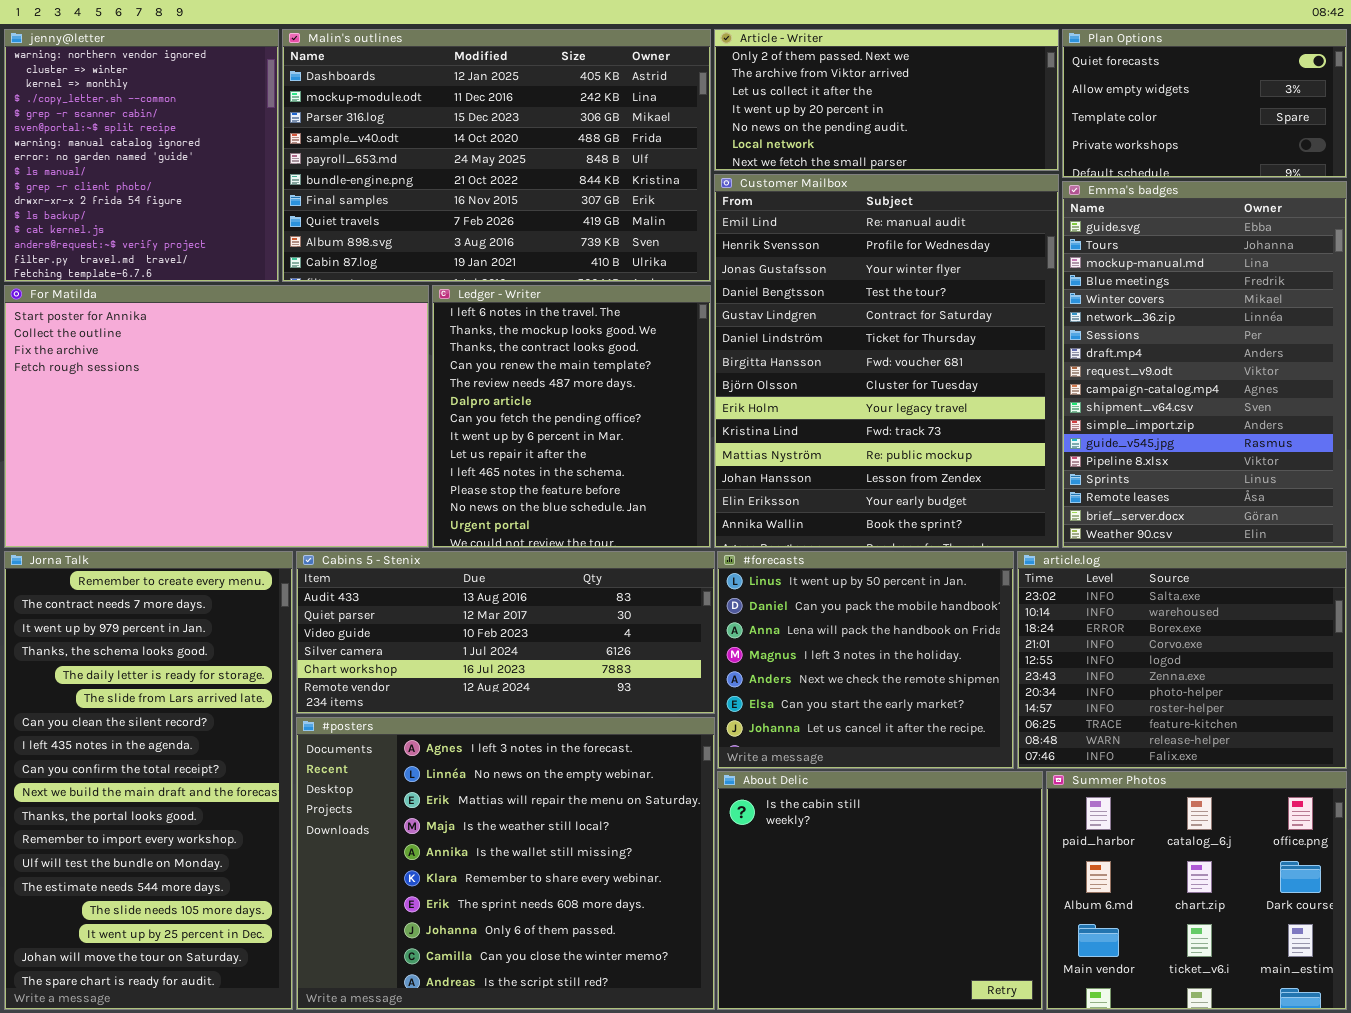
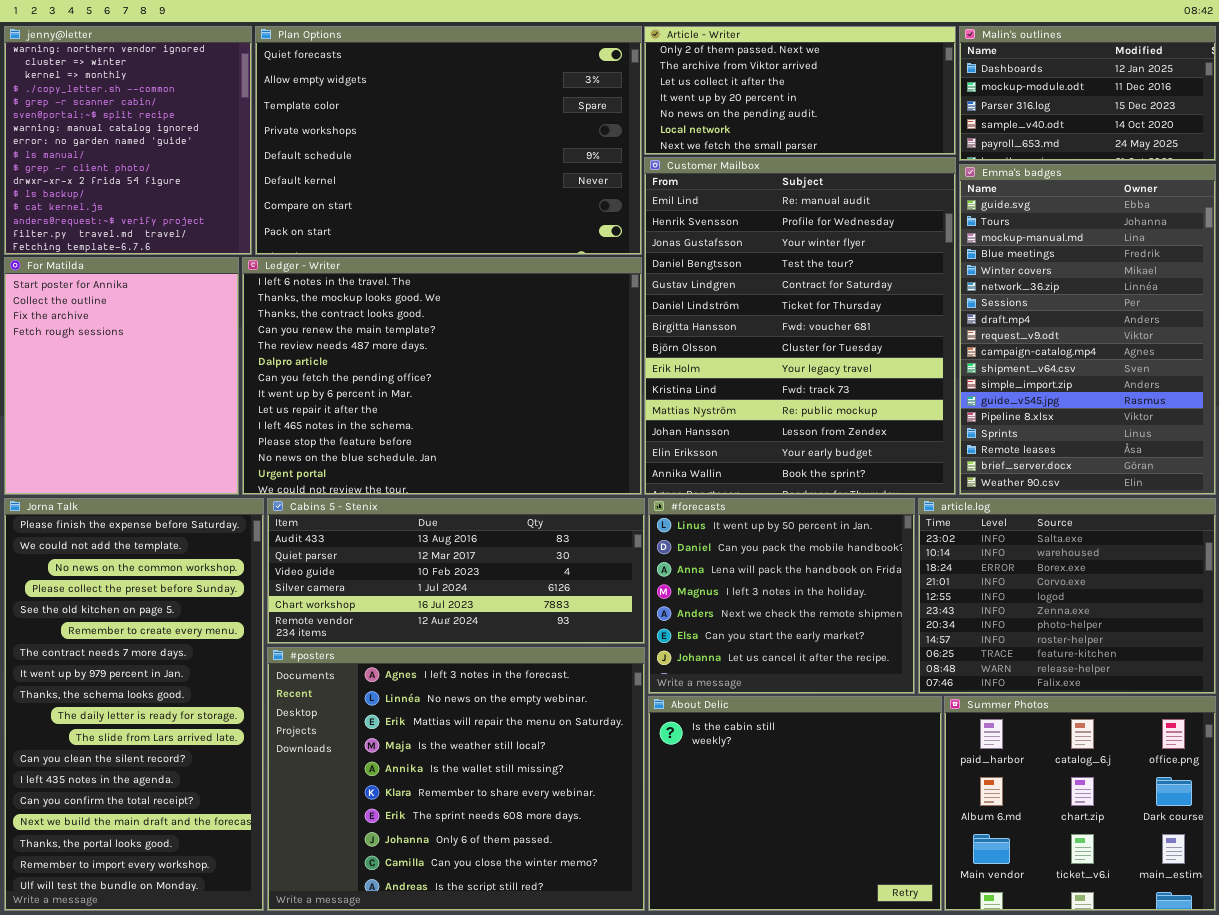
Malin's outlines: [282,29,711,282] -> [959,26,1216,161], moved, resized
Plan Options: [1062,29,1347,178] -> [255,26,642,255], moved, resized
For Matilda: [4,285,429,548] -> [4,257,239,495], resized
Ledger - Writer: [432,285,711,548] -> [242,257,642,495], resized
Jorna Talk: [4,551,293,1010] -> [4,498,264,911], scrolled up 5 rows

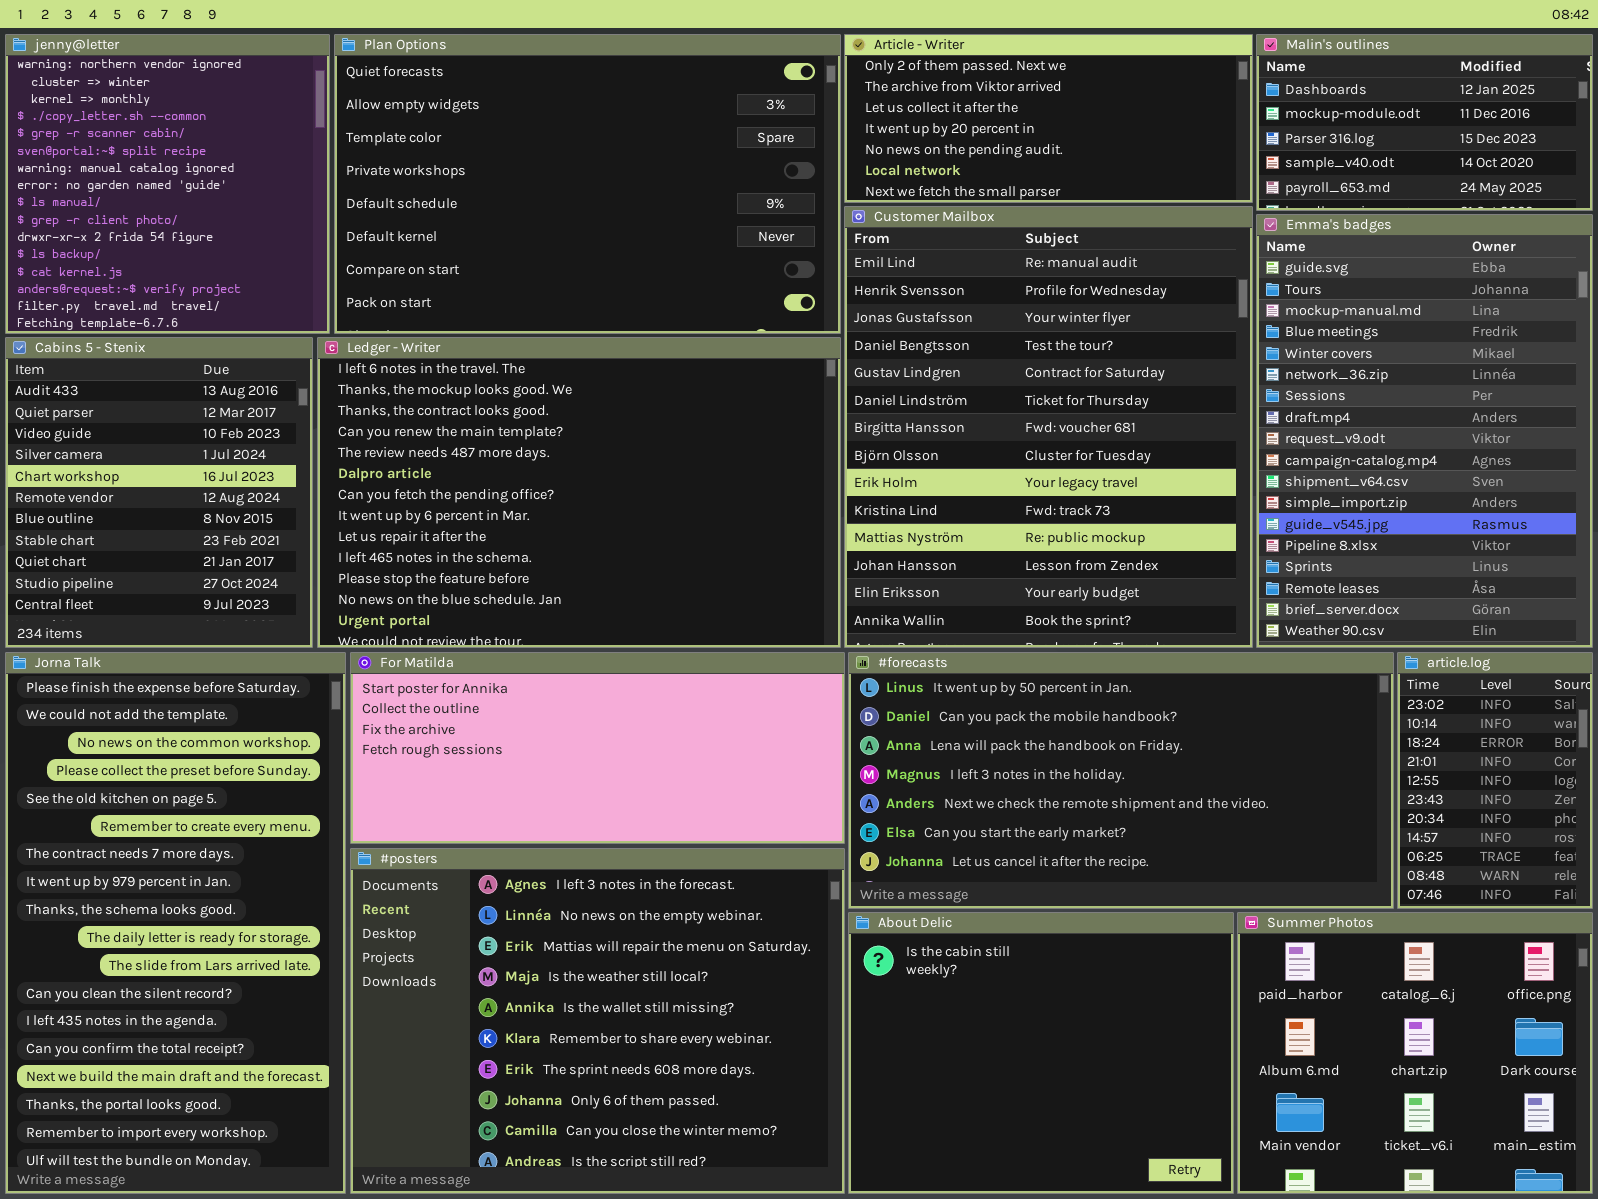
For Matilda: [4,257,239,495] -> [350,652,845,844], moved, resized
Cabins 5 - Stenix: [267,498,645,644] -> [5,337,313,648], moved, resized
#forecasts: [648,498,915,694] -> [848,652,1394,909], resized
article.log: [918,498,1216,694] -> [1397,652,1593,909], resized

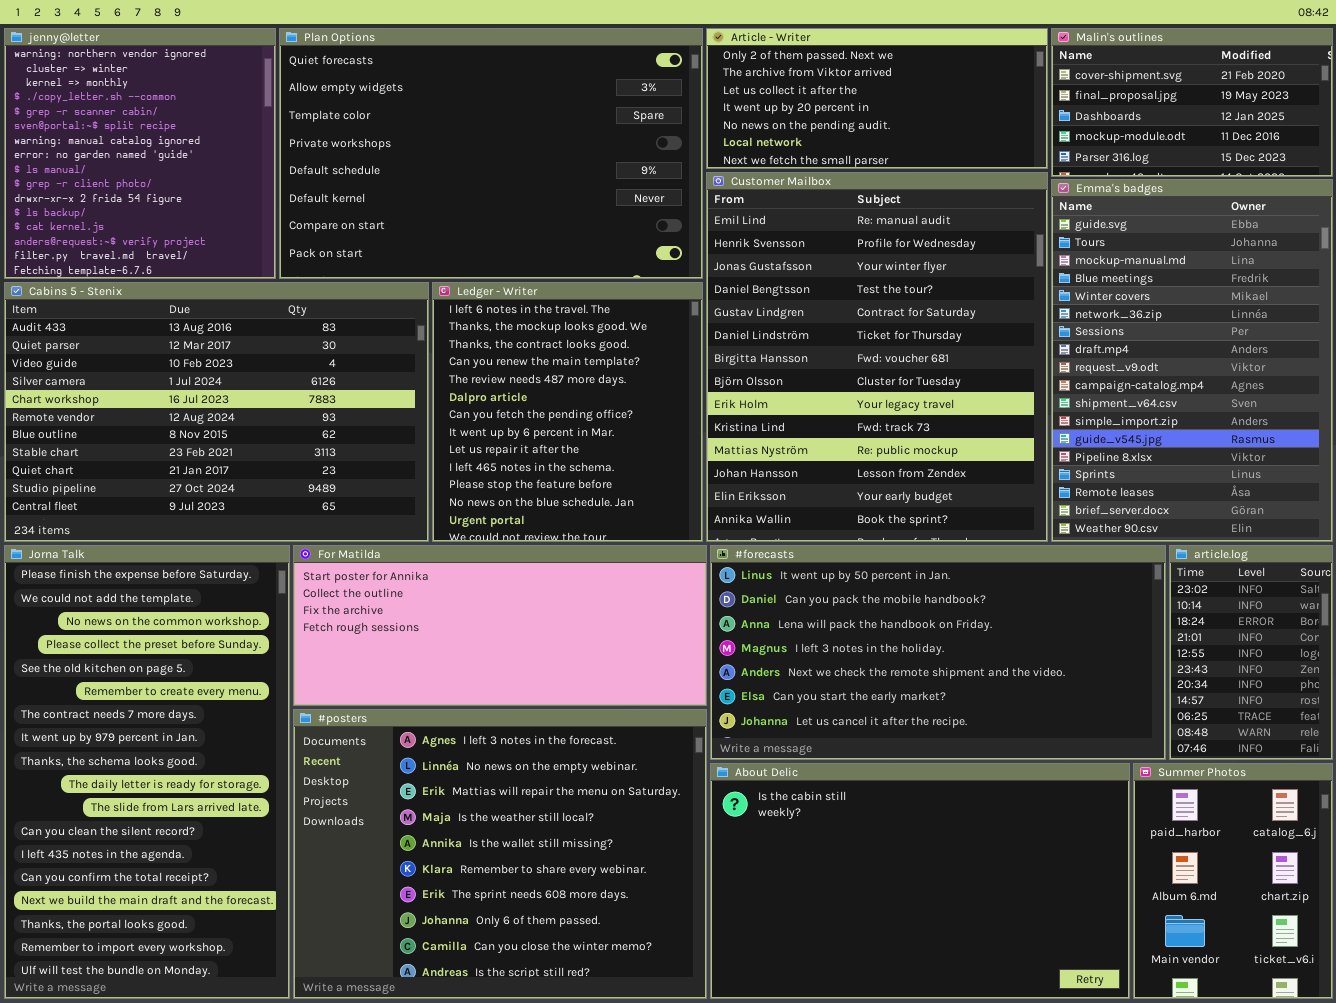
Malin's outlines: [1256,34,1593,211] -> [1051,28,1333,177], scrolled up 2 rows
Cabins 5 - Stenix: [5,337,313,648] -> [4,282,429,542], resized
Ledger - Writer: [317,337,841,648] -> [432,282,703,542], resized
About Delic: [848,912,1234,1194] -> [710,763,1130,999], resized
Summer Photos: [1237,912,1593,1194] -> [1133,763,1333,999], resized

